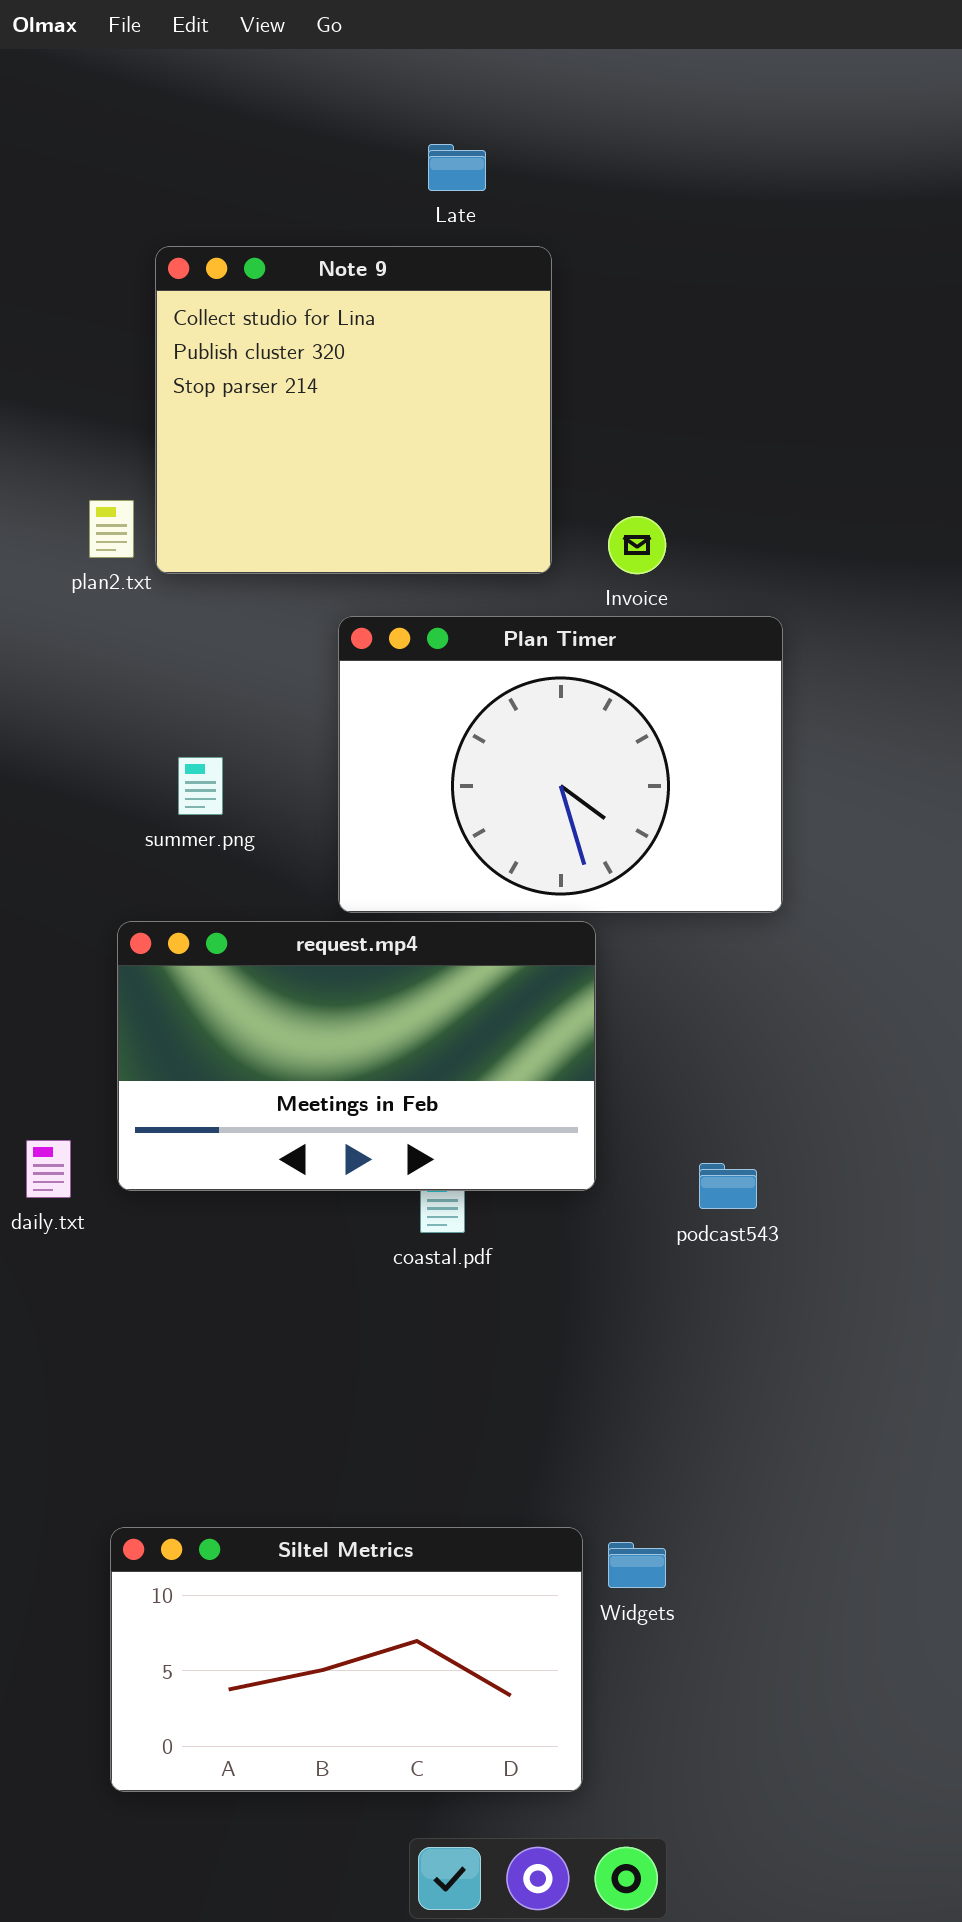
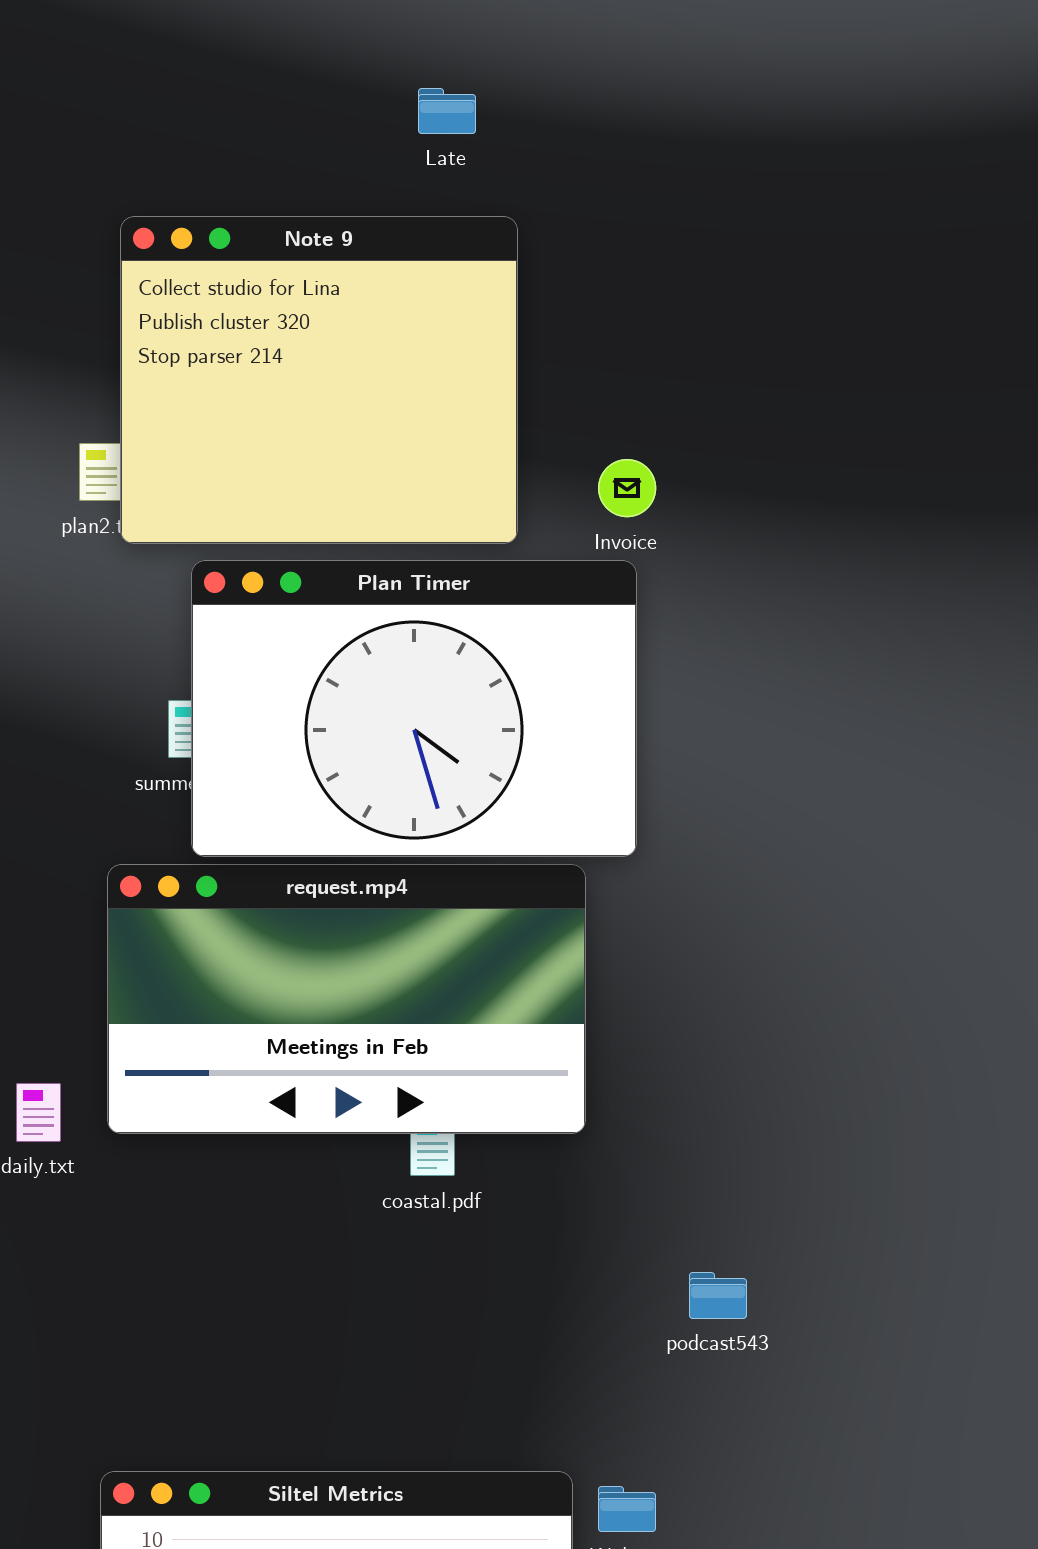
Note 9: [155,246,552,574] -> [120,216,518,544], moved
Plan Timer: [338,616,783,913] -> [191,560,637,857], moved
podcast543: [699,1163,757,1209] -> [689,1272,747,1319], moved

